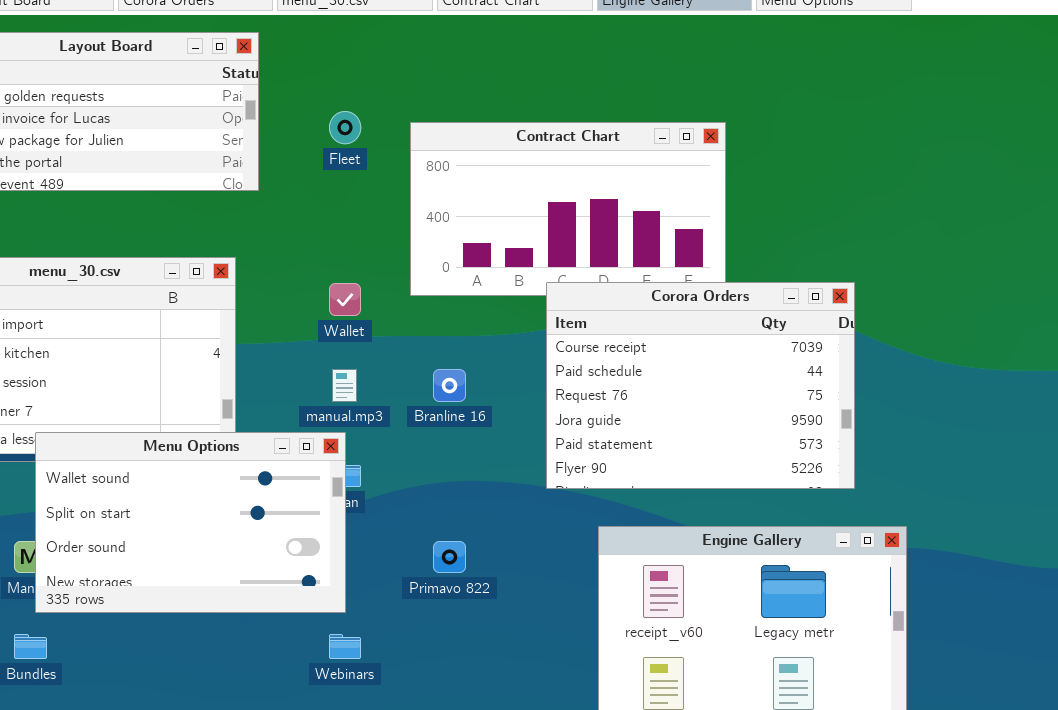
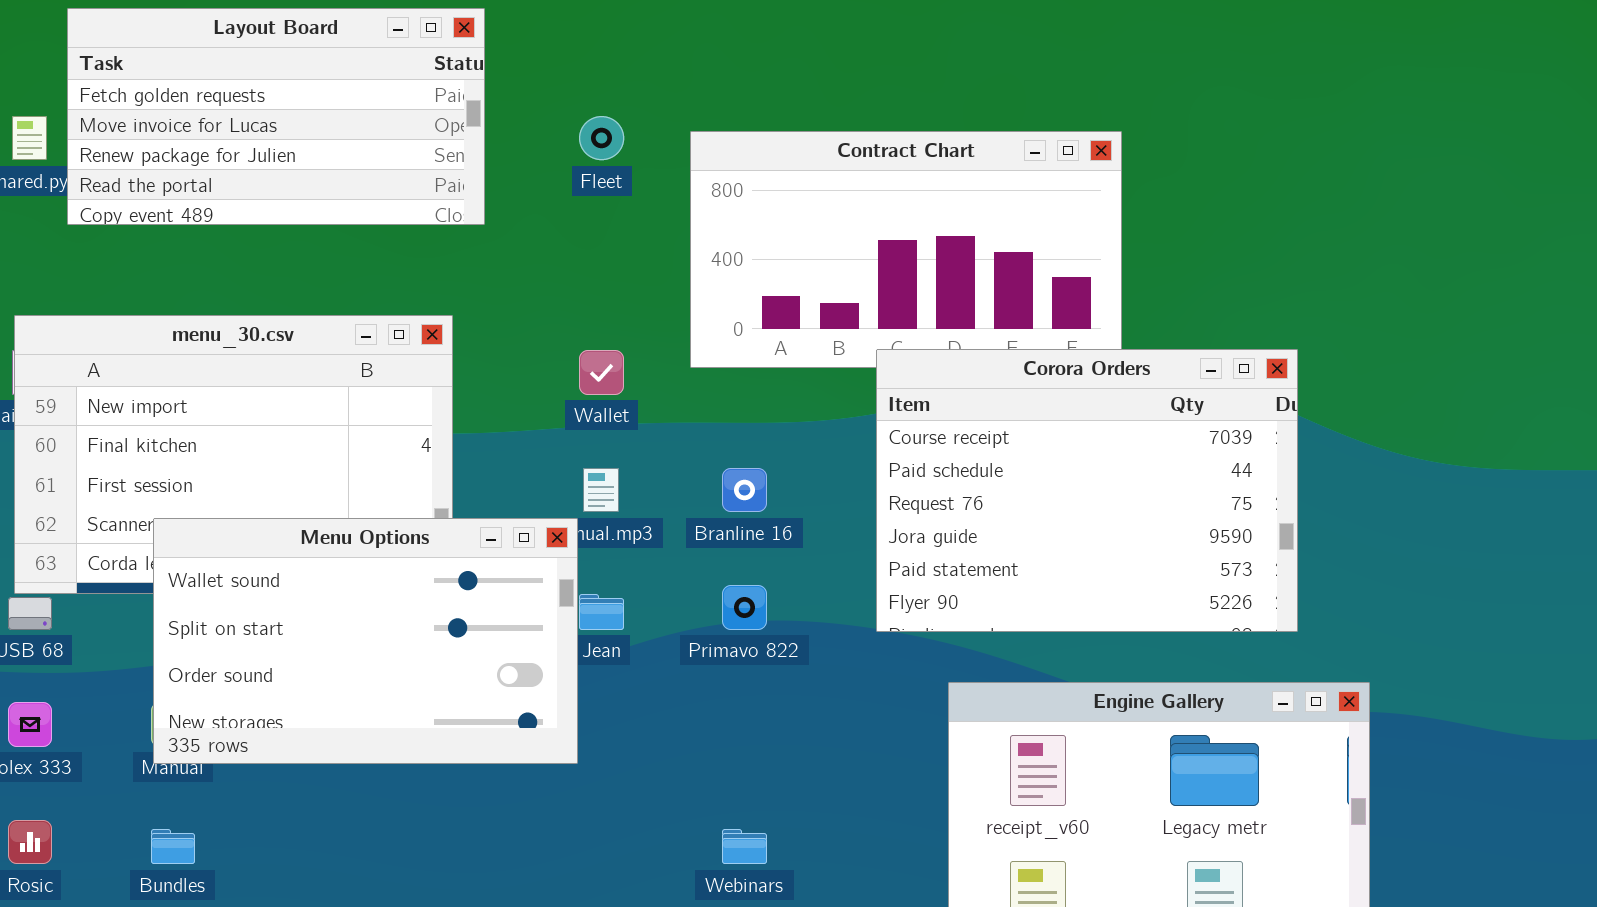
Menu Options: [35,432,346,613] -> [153,518,578,764], moved
Primavo 822: [433,541,466,573] -> [722,585,767,630], moved
Webinars: [329,634,361,659] -> [722,829,767,864], moved

